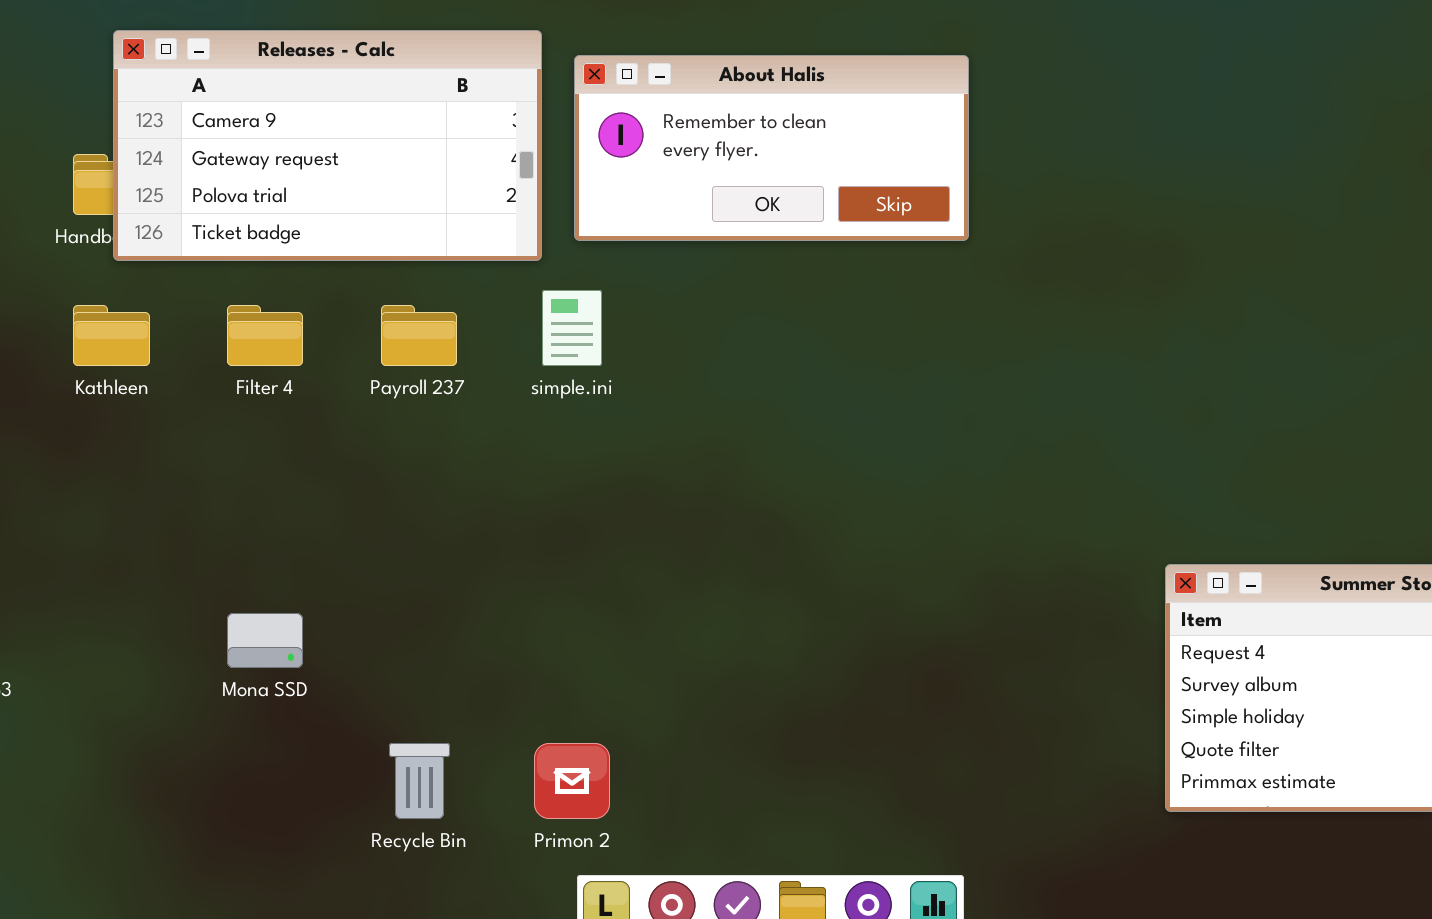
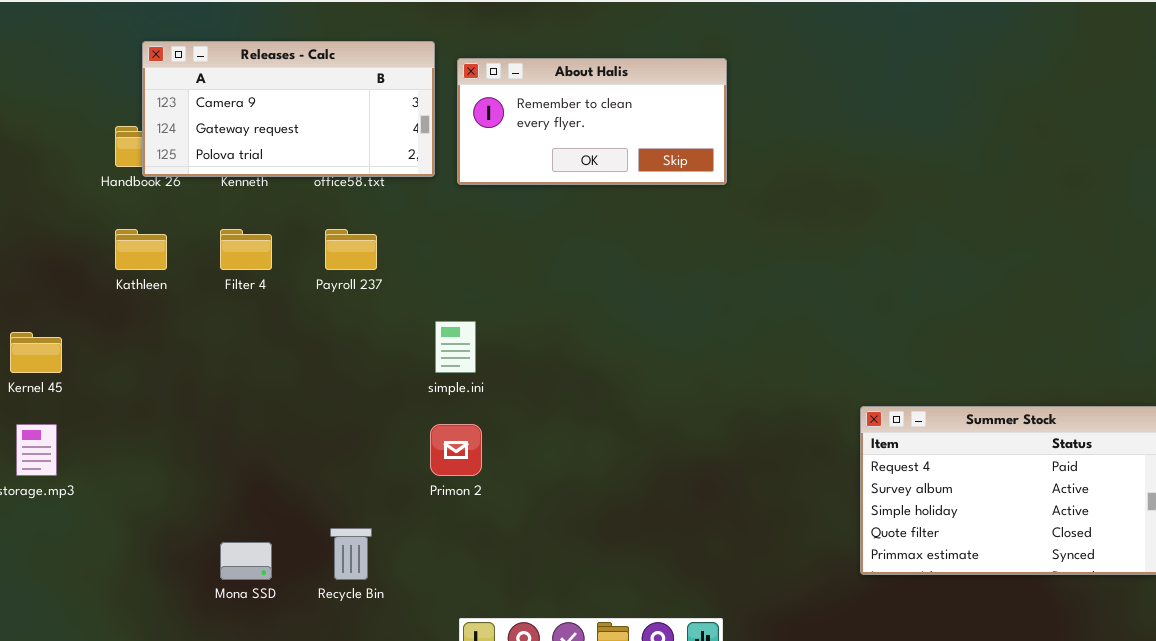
Releases - Calc: [113,30,542,261] -> [142,41,435,177], resized
simple.ini: [542,290,602,366] -> [435,321,476,373], moved
Mona SSD: [227,613,303,668] -> [220,542,272,580], moved
Primon 2: [534,743,610,819] -> [430,424,482,476], moved

